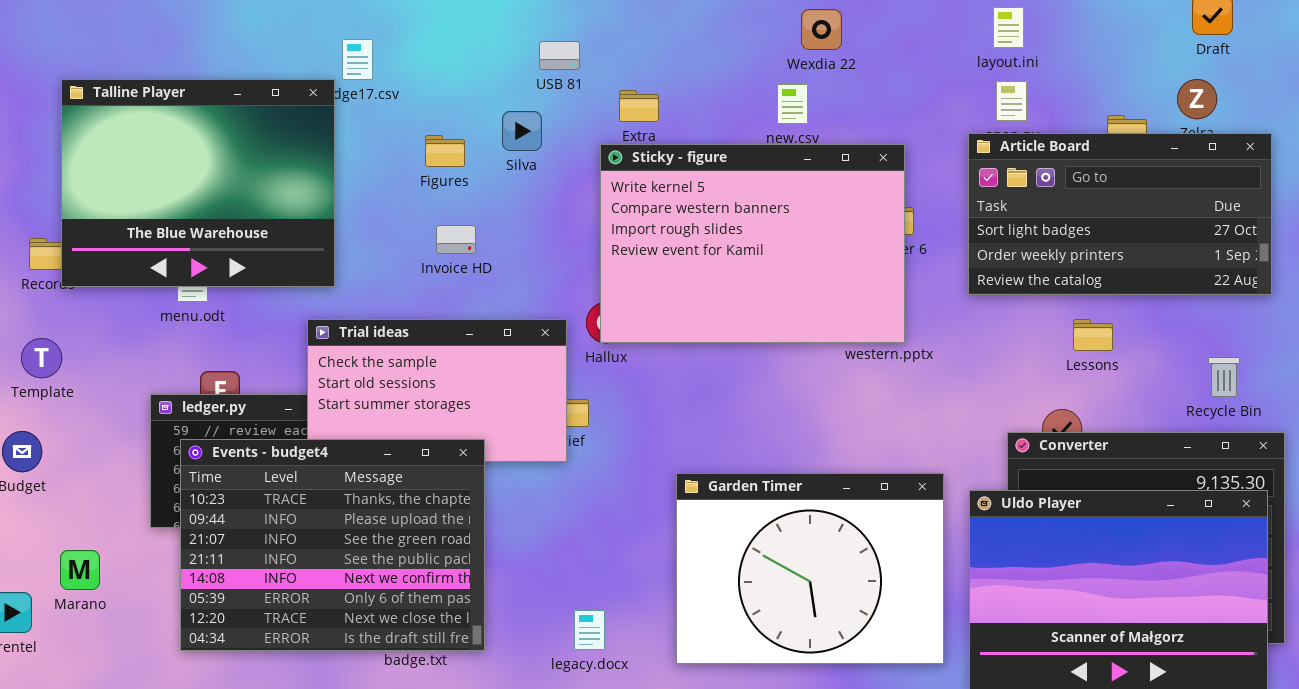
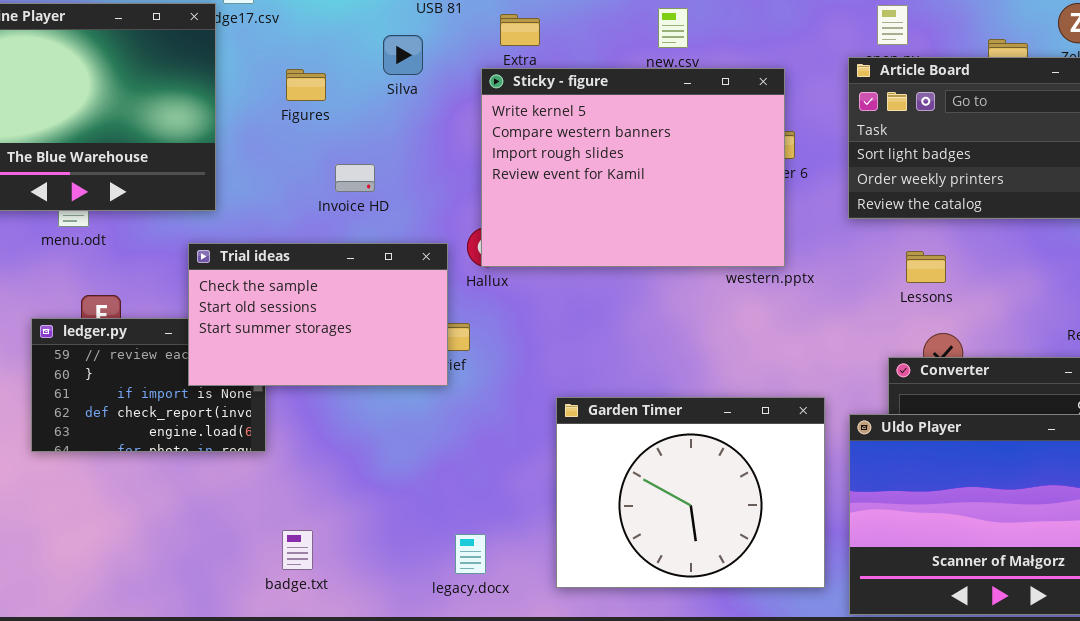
Figures: [425,135,465,167] -> [286,69,326,101], moved
Invoice HD: [436,225,476,254] -> [335,164,375,192], moved
Lessons: [1073,319,1113,351] -> [906,251,946,283], moved
Events - budget4: [180,439,485,651] -> none, closed

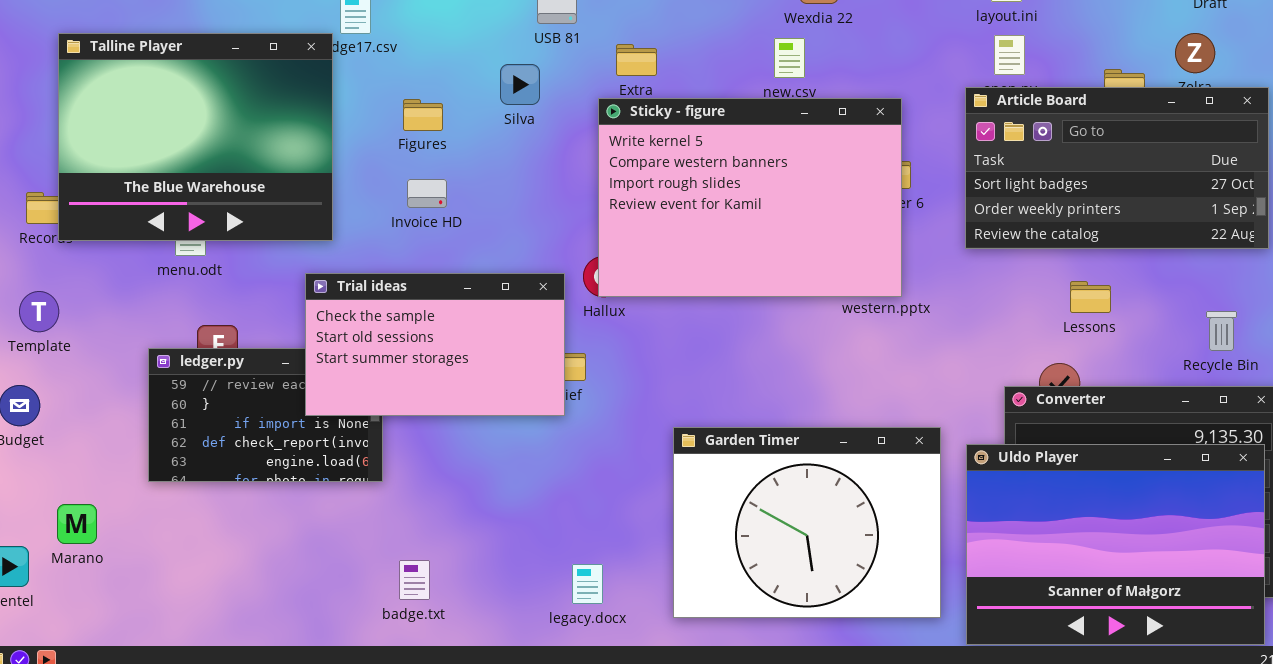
Invoice HD: [335,164,375,192] -> [407,179,447,208], moved
Lessons: [906,251,946,283] -> [1070,281,1111,313], moved

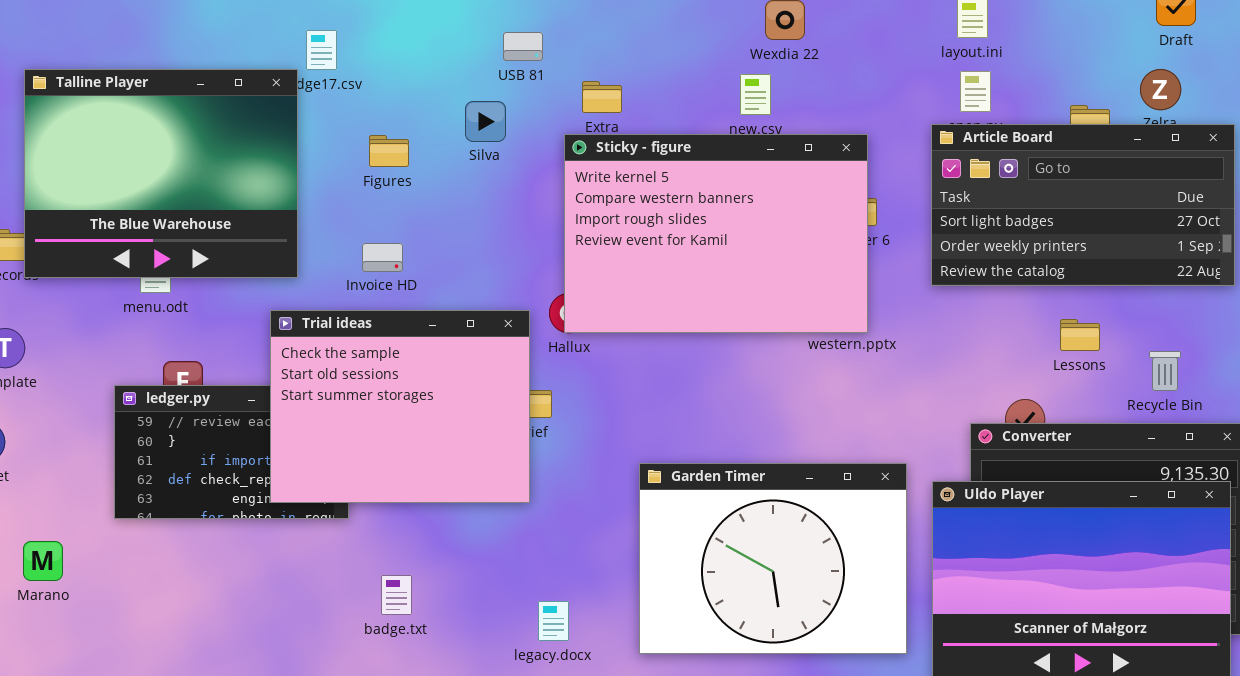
Invoice HD: [407,179,447,208] -> [362,243,403,272], moved
Trial ideas: [305,273,565,416] -> [270,310,530,503], resized
Lessons: [1070,281,1111,313] -> [1060,319,1100,351], moved
Recycle Bin: [1206,311,1237,351] -> [1149,351,1181,391], moved
badge.txt: [399,560,430,600] -> [381,575,412,615], moved

